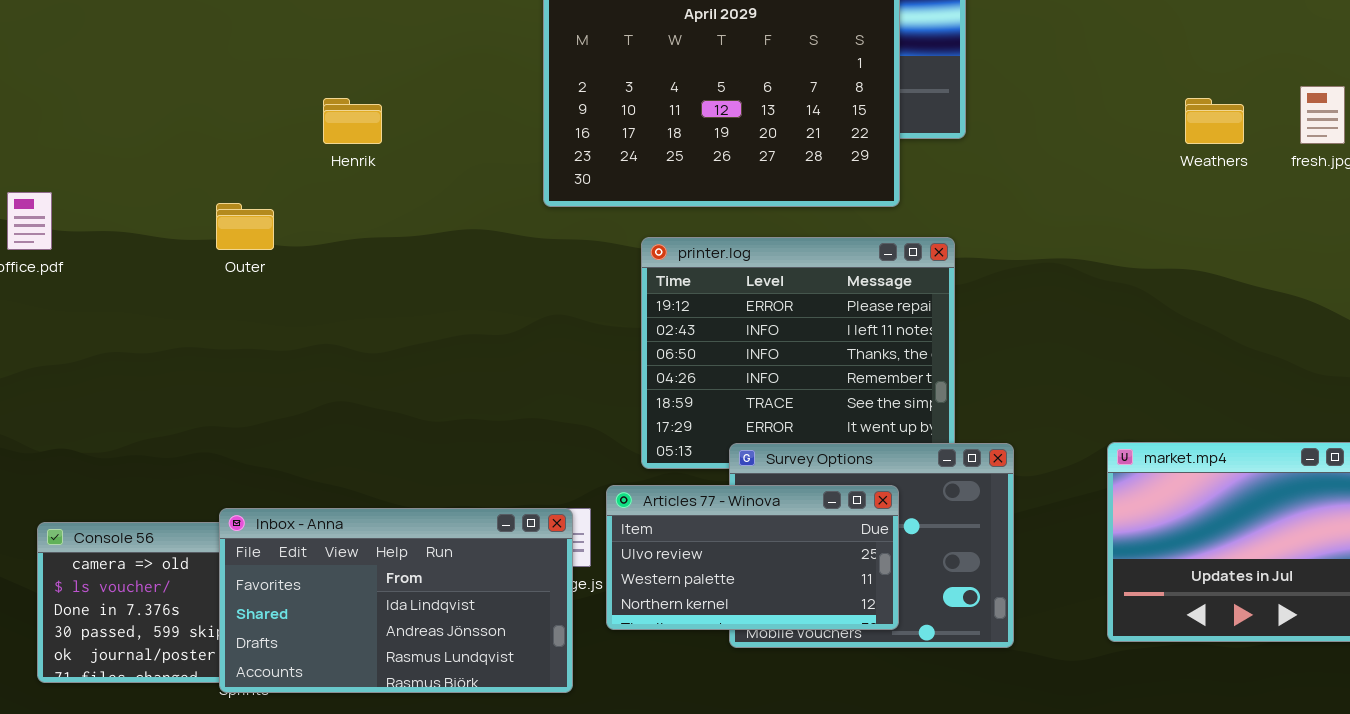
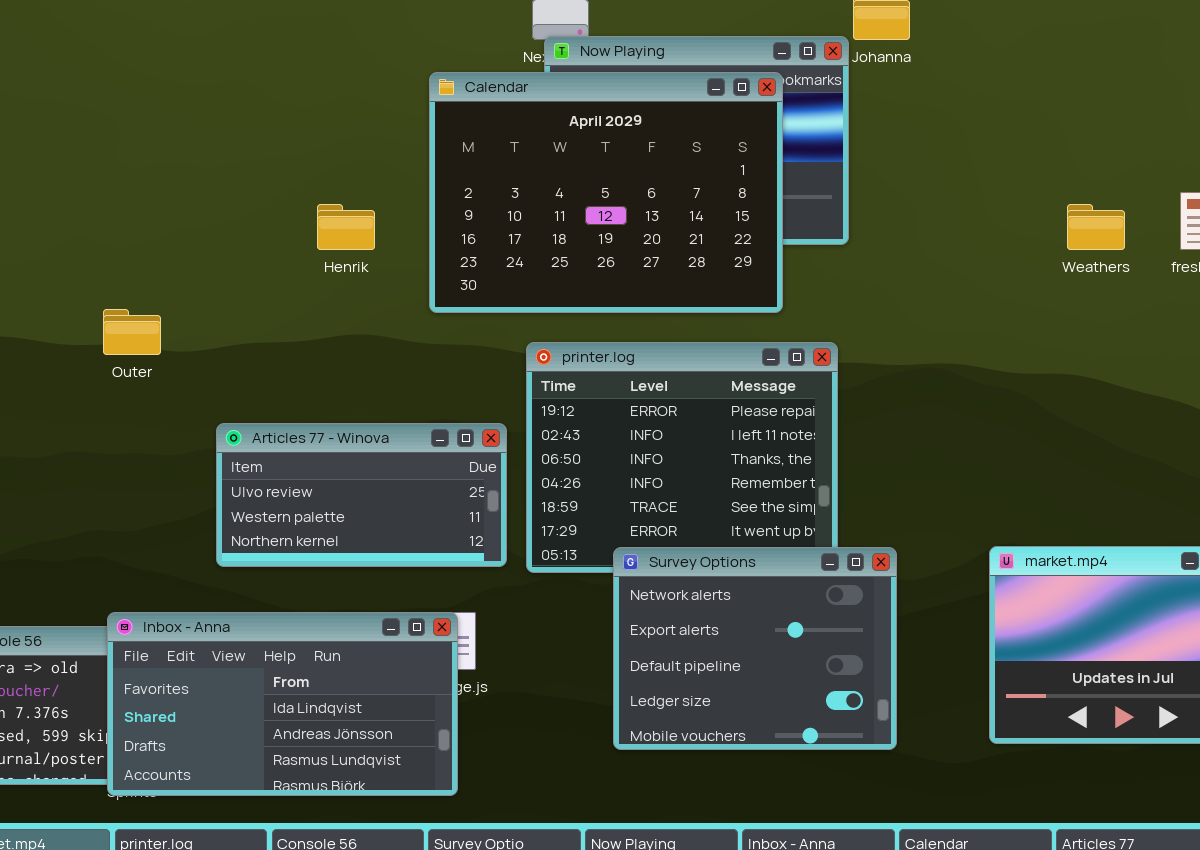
Henrik: [323,98,382,144] -> [317,204,375,250], moved
Articles 77 - Winova: [606,485,899,630] -> [216,423,507,567], moved

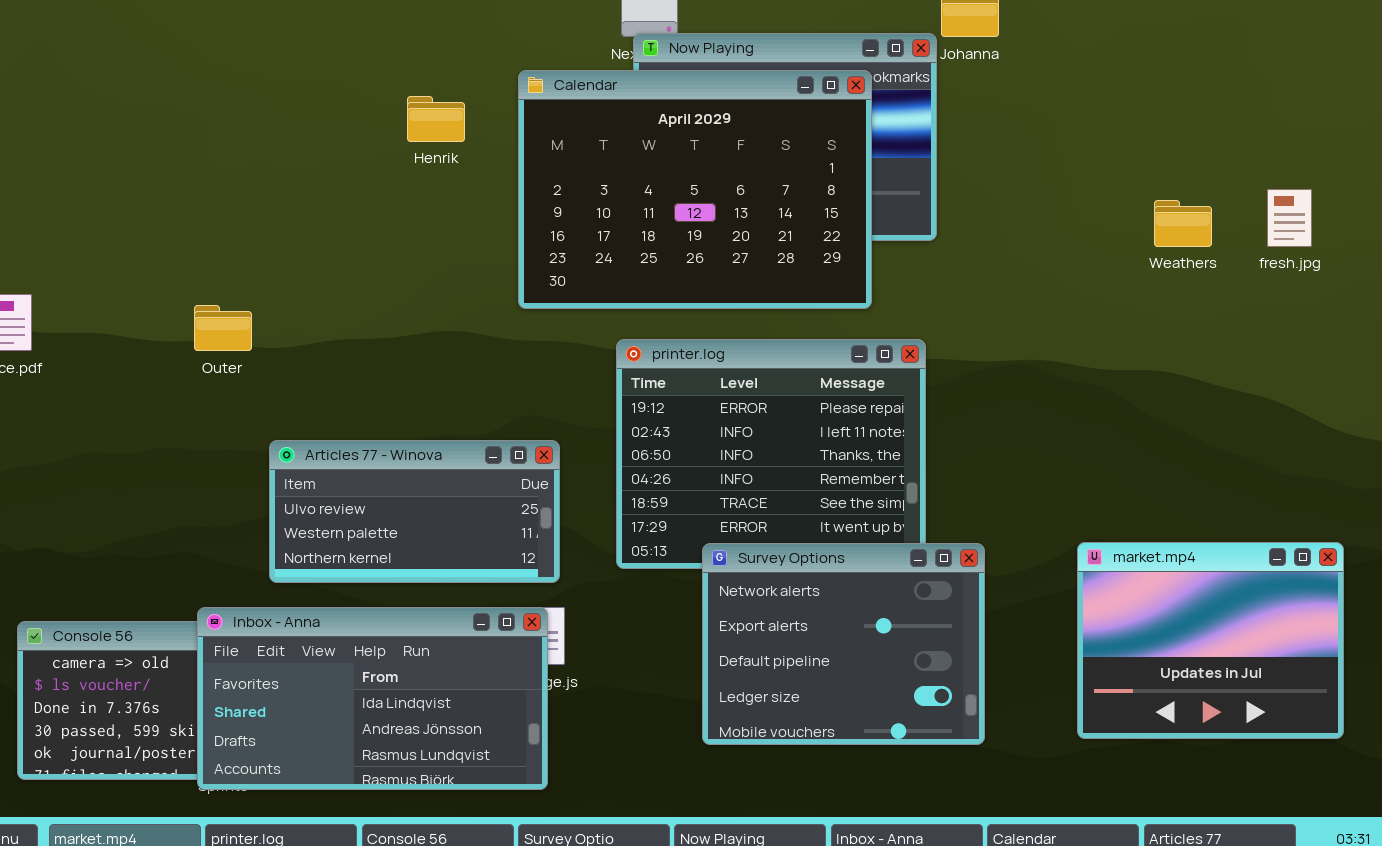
Henrik: [317,204,375,250] -> [407,96,465,142], moved
Articles 77 - Winova: [216,423,507,567] -> [269,440,560,583], moved

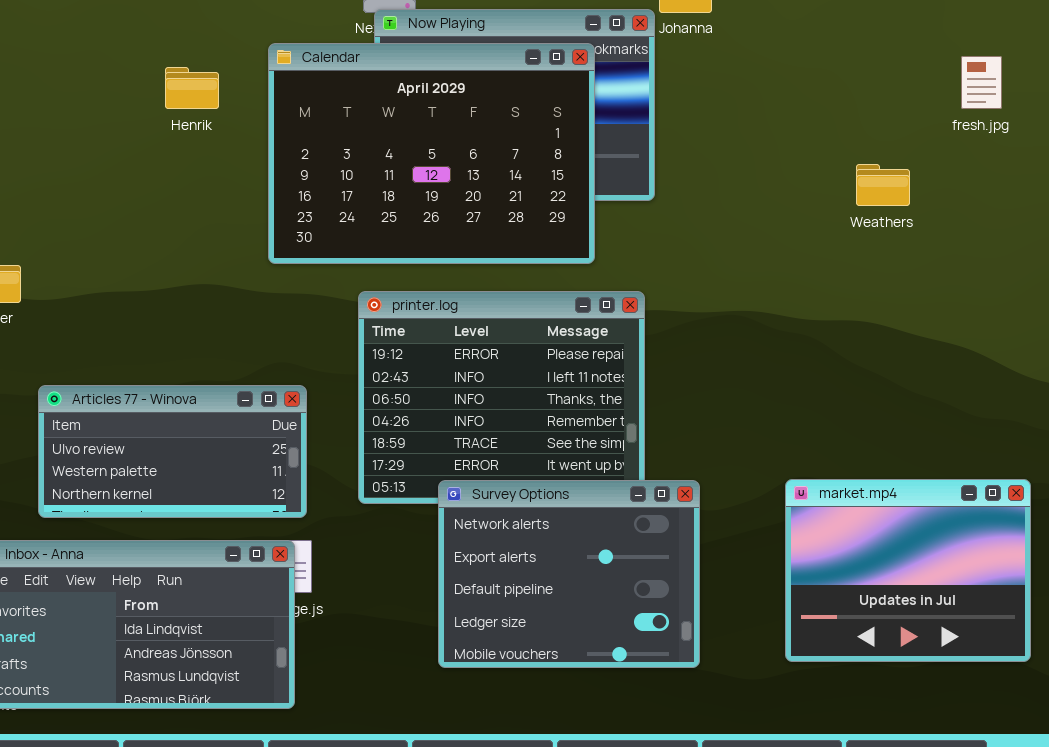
fresh.jpg: [1267,189,1312,247] -> [961,56,1002,109], moved

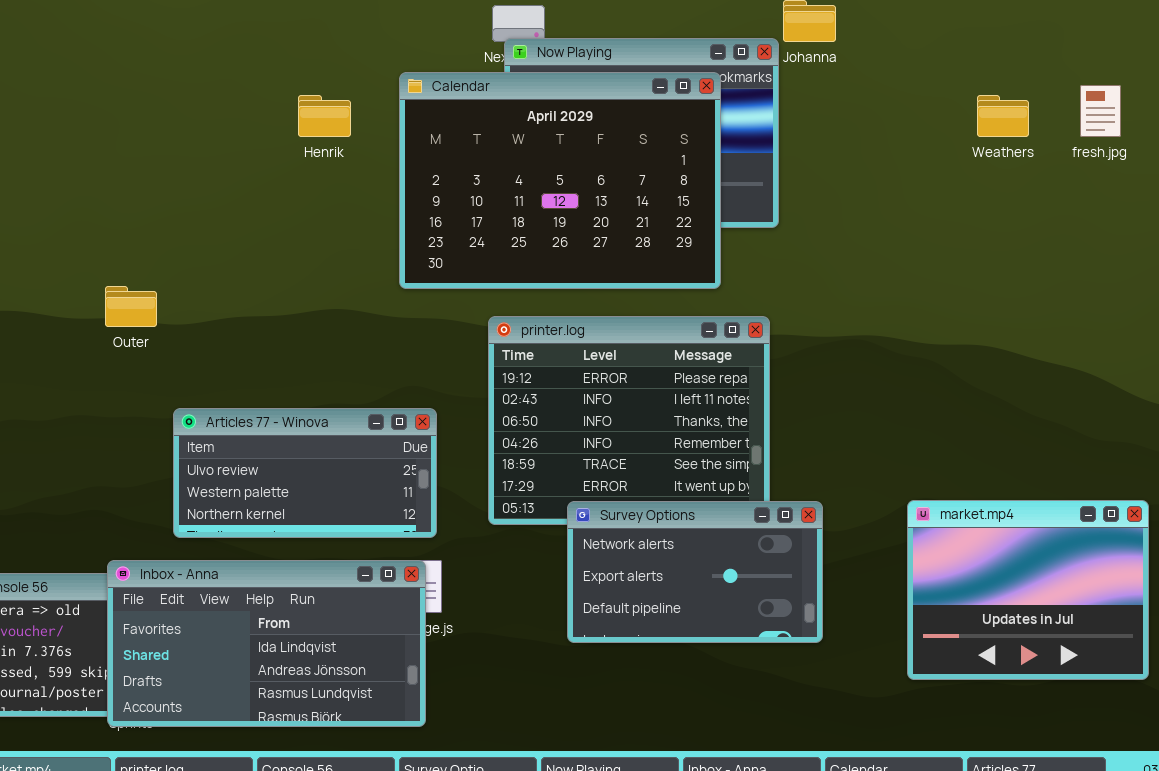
Weathers: [856,164,910,206] -> [977,95,1029,137], moved
Survey Options: [438,480,700,668] -> [567,501,823,643], resized

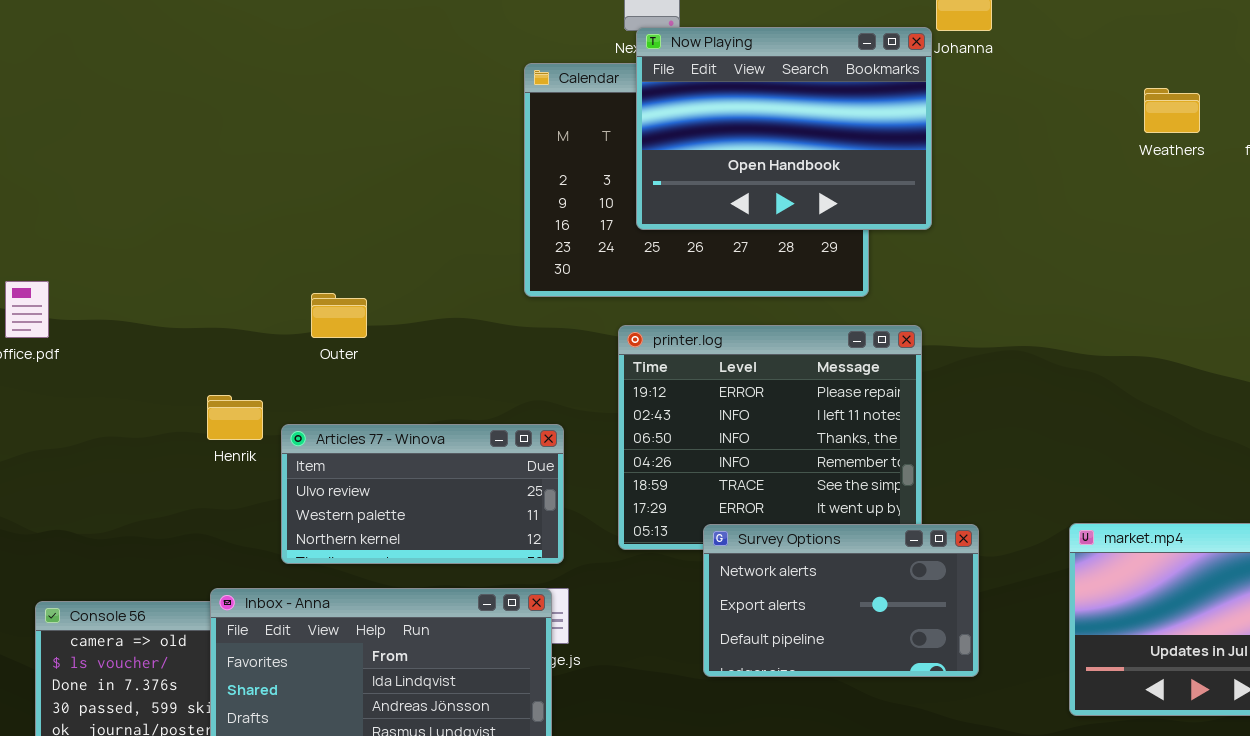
Now Playing: [504,38,779,228] -> [636,27,932,230], raised
Henrik: [298,95,351,137] -> [207,395,263,440], moved
Outer: [105,286,157,327] -> [311,293,367,338], moved

